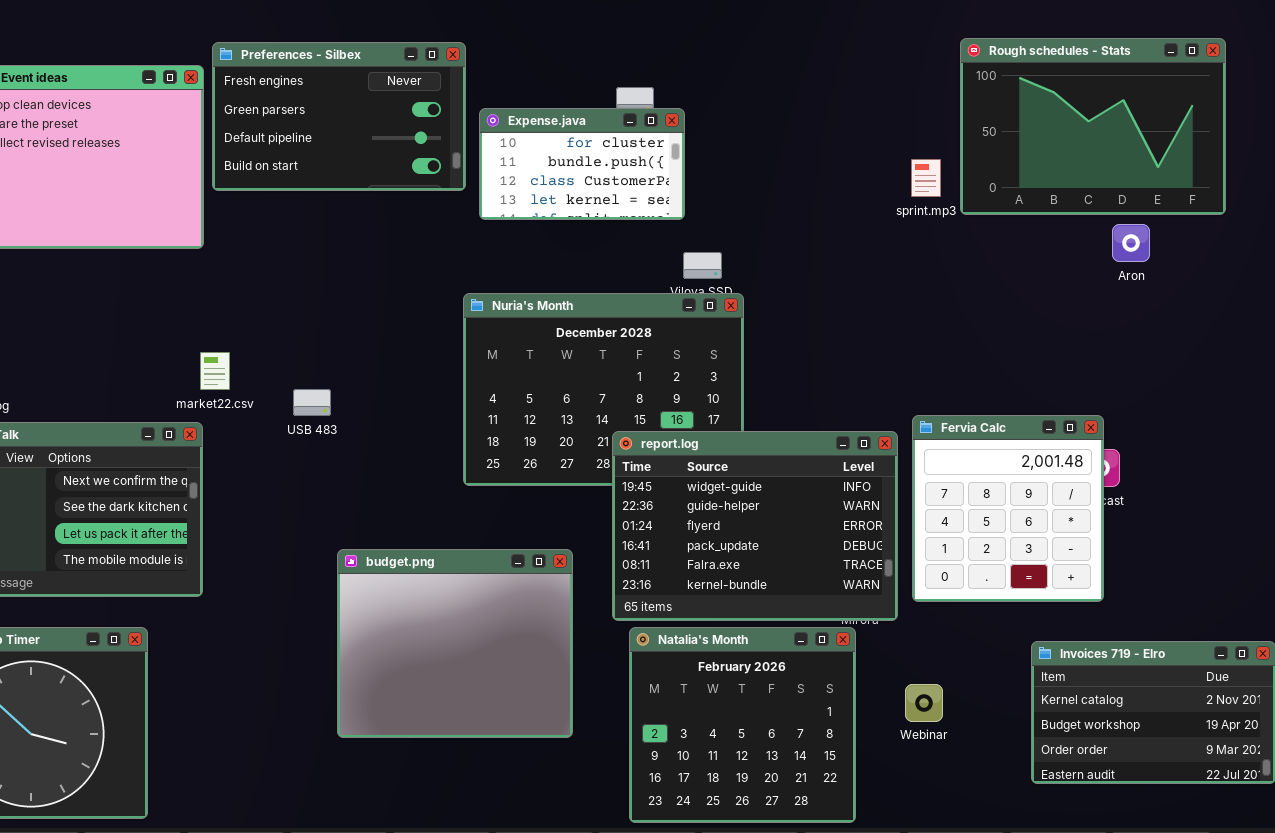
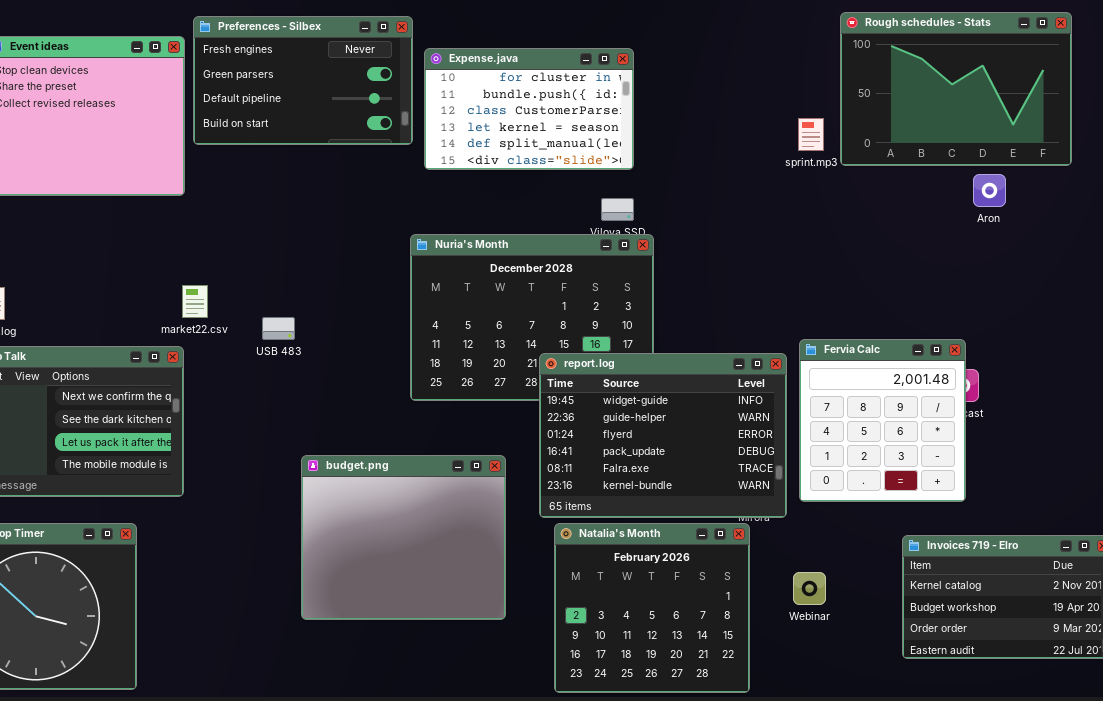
Expense.java: [479,108,685,220] -> [424,48,634,170], resized

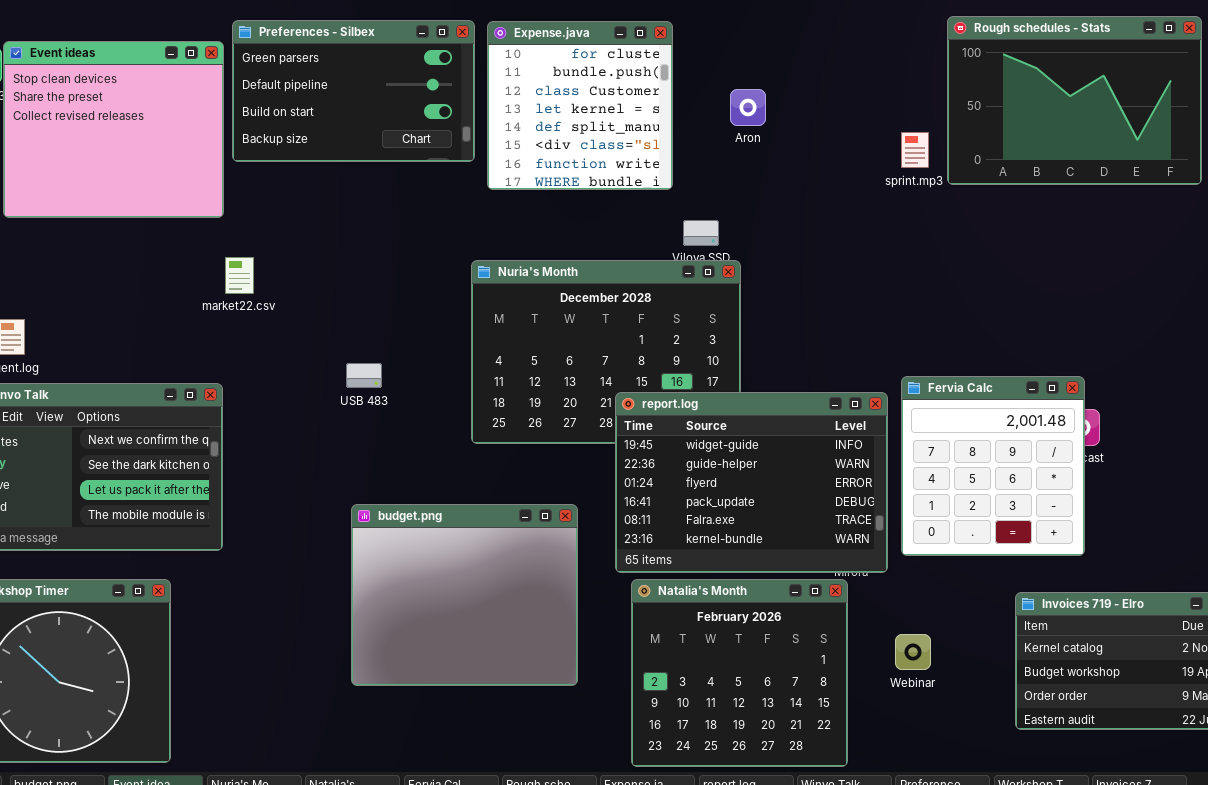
Preferences - Silbex: [193,16,413,145] -> [232,20,475,162], scrolled down 1 row
Expense.java: [424,48,634,170] -> [487,21,673,190], resized
Aron: [973,174,1006,207] -> [730,89,766,126], moved
market22.csv: [182,285,208,318] -> [225,257,254,294], moved
USB 483: [262,317,295,340] -> [346,363,382,388], moved

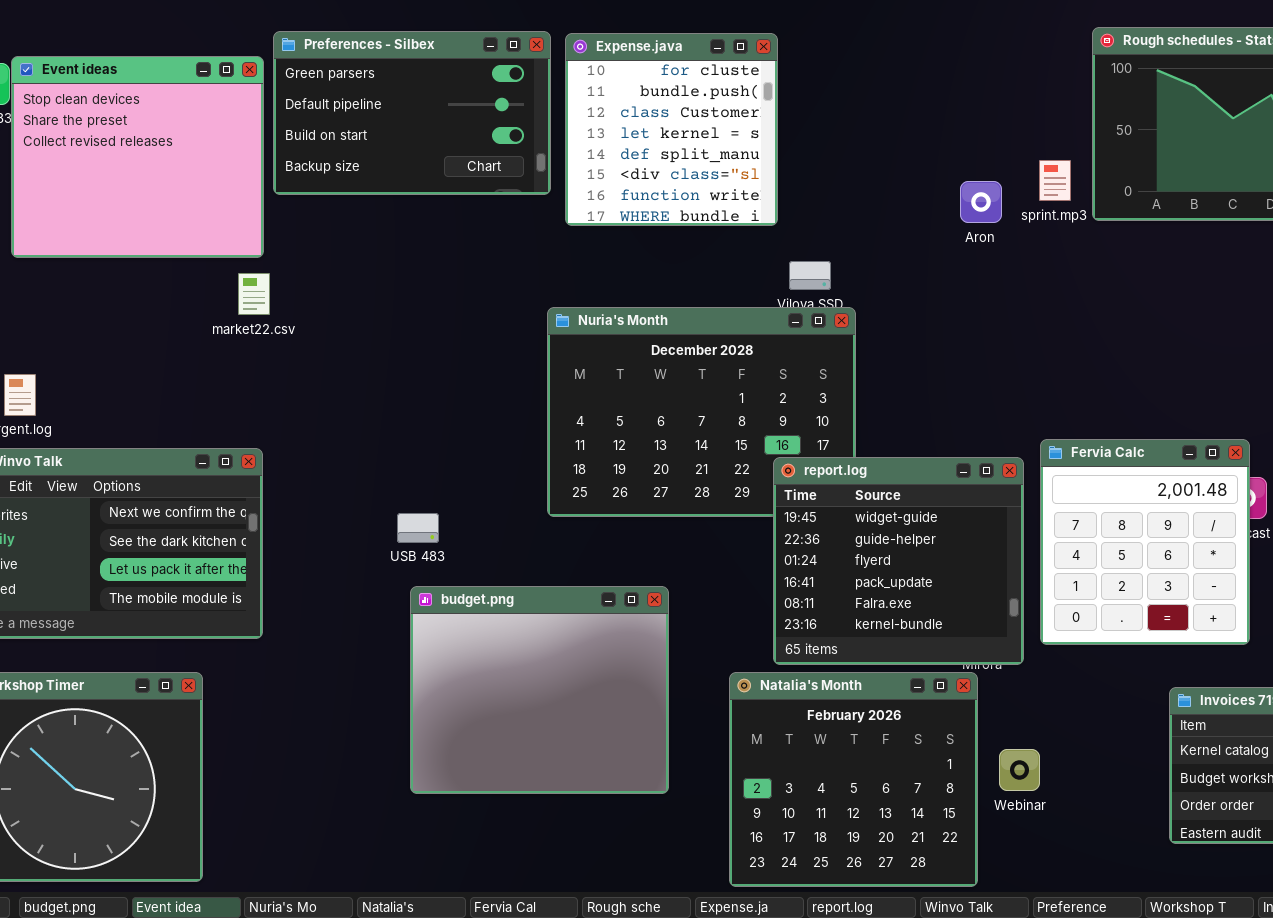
Aron: [730,89,766,126] -> [960,181,1002,223], moved
market22.csv: [225,257,254,294] -> [238,273,270,315], moved
USB 483: [346,363,382,388] -> [397,513,439,543], moved
report.log: [615,392,888,573] -> [773,457,1024,665], resized
Webinar: [895,634,931,670] -> [999,749,1040,791], moved

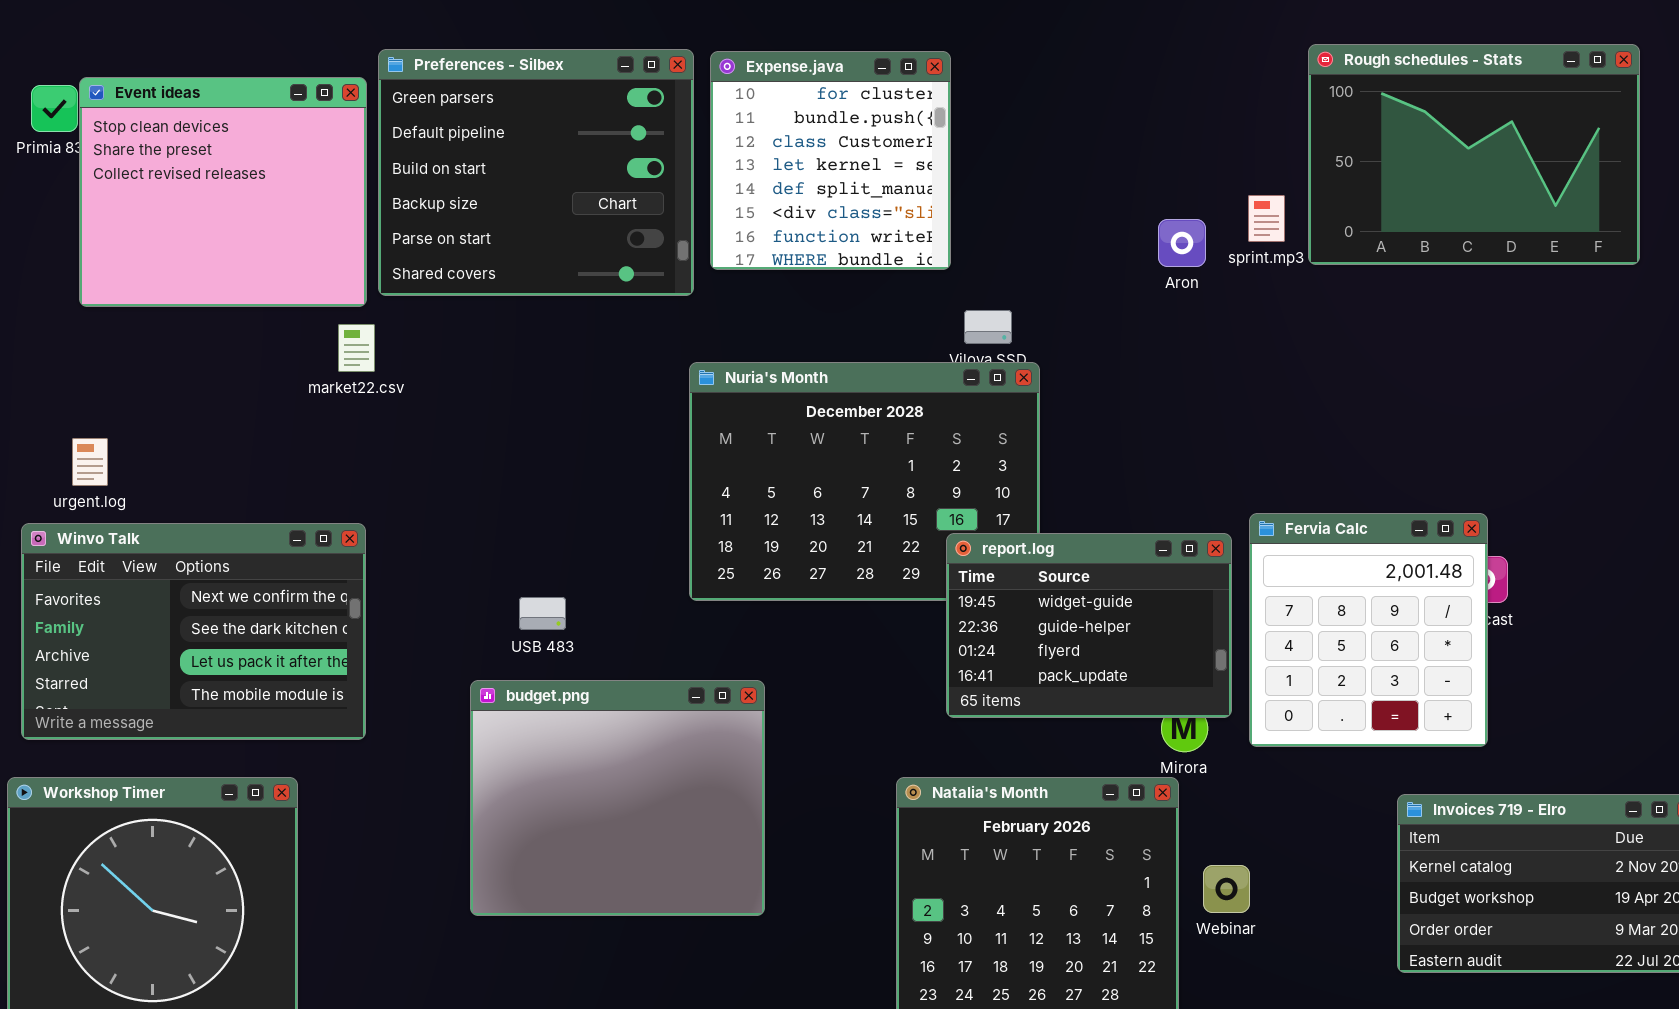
Preferences - Silbex: [273,31,551,195] -> [378,49,694,296], resized
report.log: [773,457,1024,665] -> [946,533,1232,718], resized
budget.png: [410,586,669,794] -> [470,680,765,916], moved

